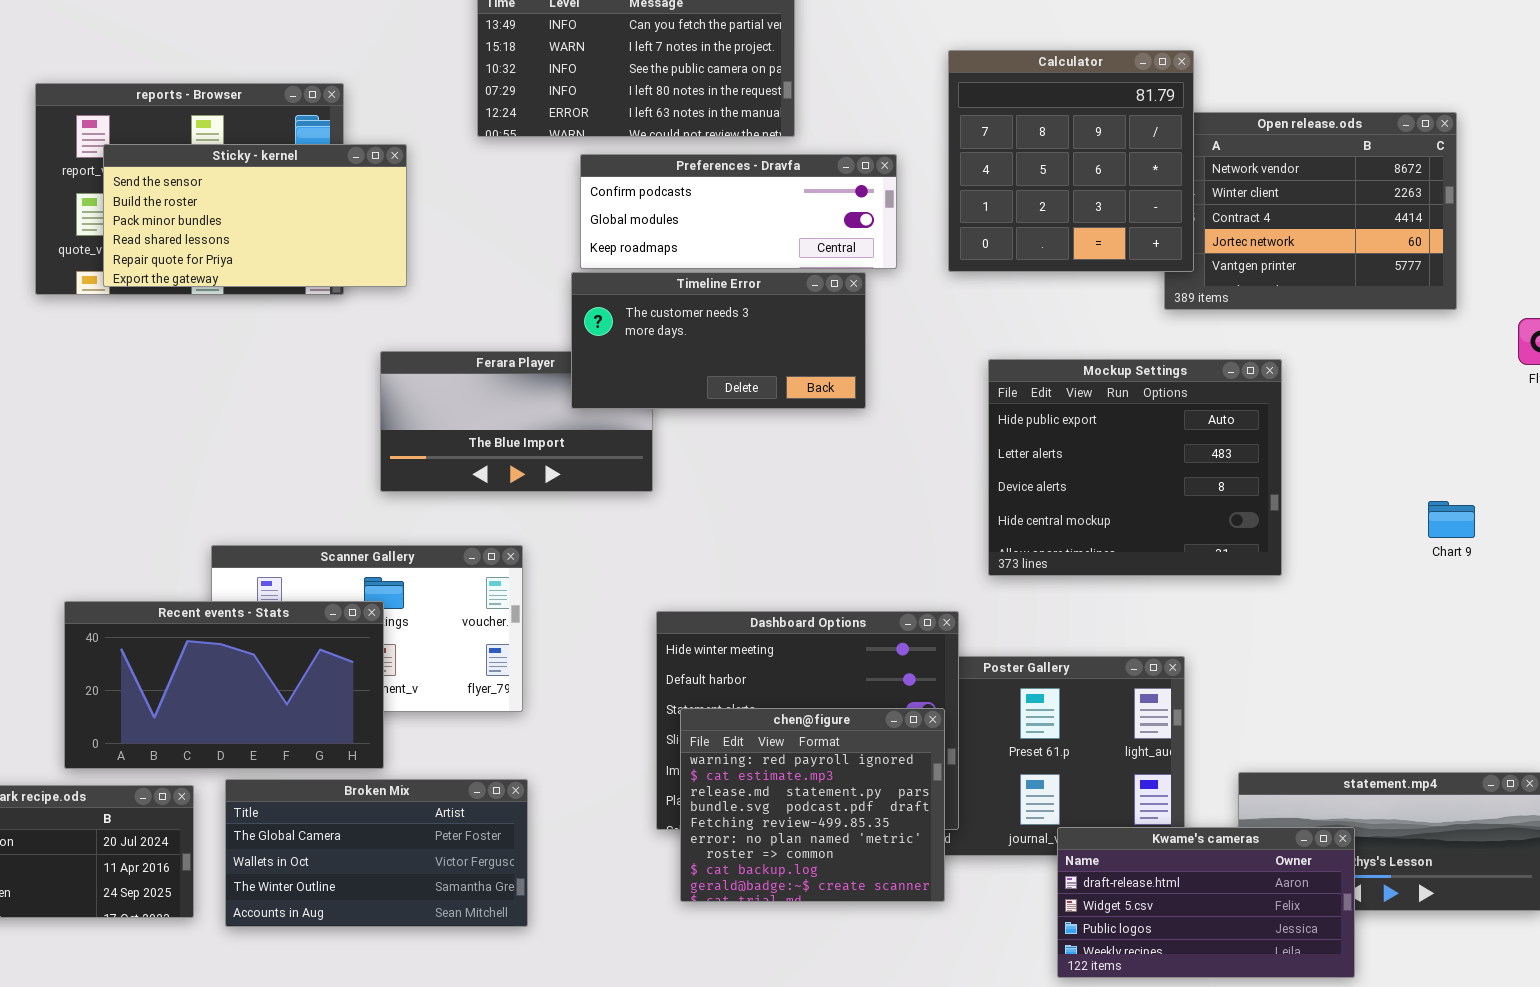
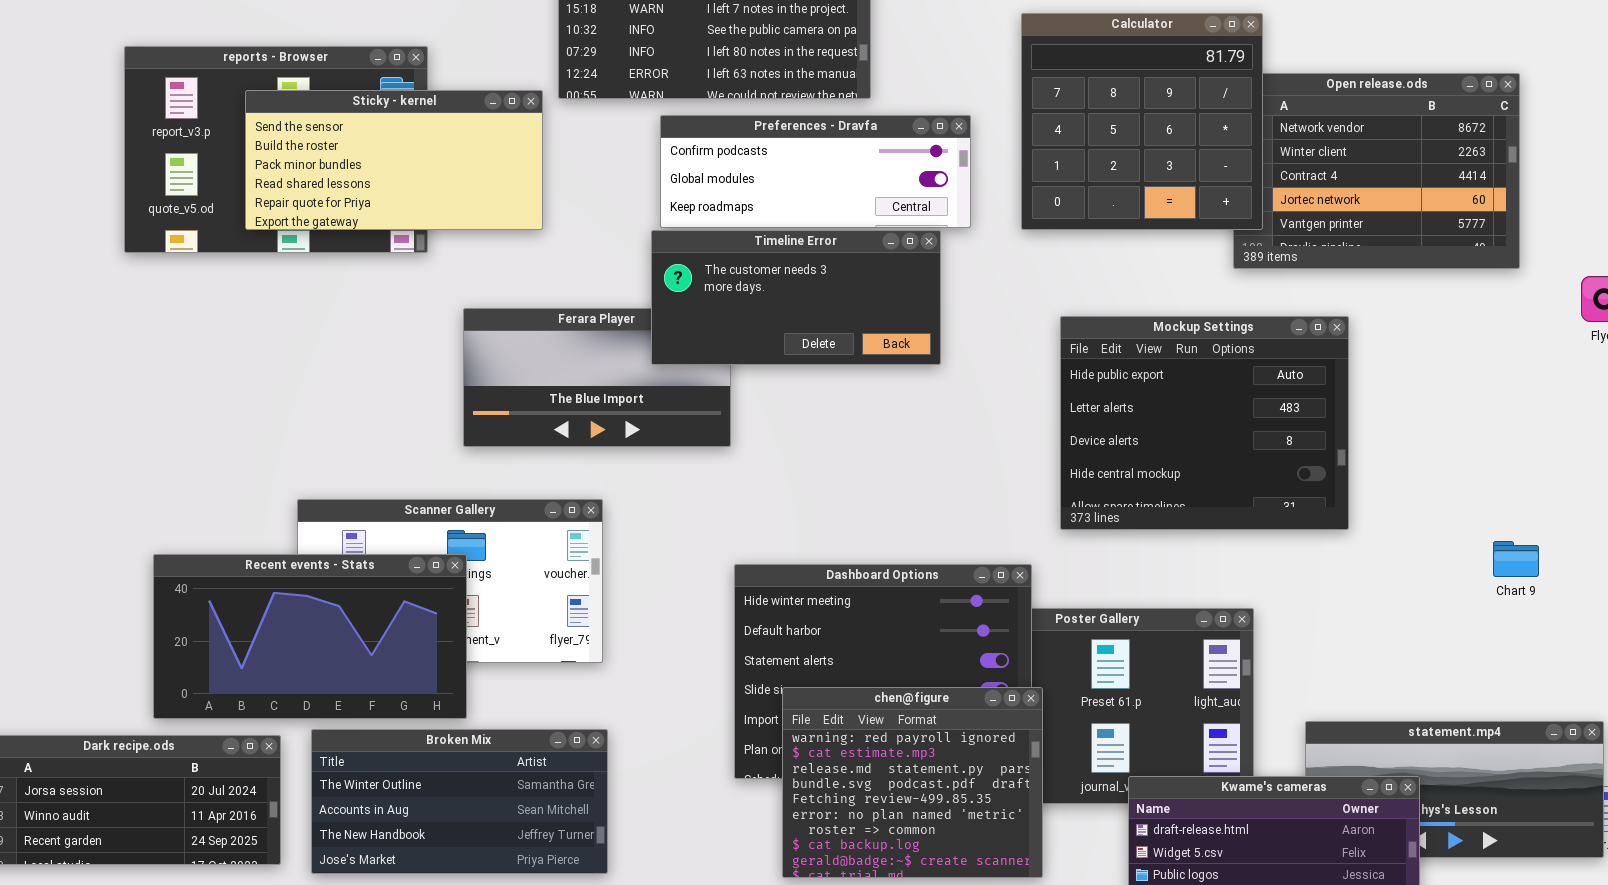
Sticky - kernel: [103,144,407,287] -> [245,90,543,230], moved
Chart 9: [1428,501,1475,538] -> [1493,541,1539,577], moved
chen@figure: [680,708,945,902] -> [782,687,1043,878], moved
Broken Mix: [225,779,528,927] -> [311,729,608,874], scrolled down 2 rows

